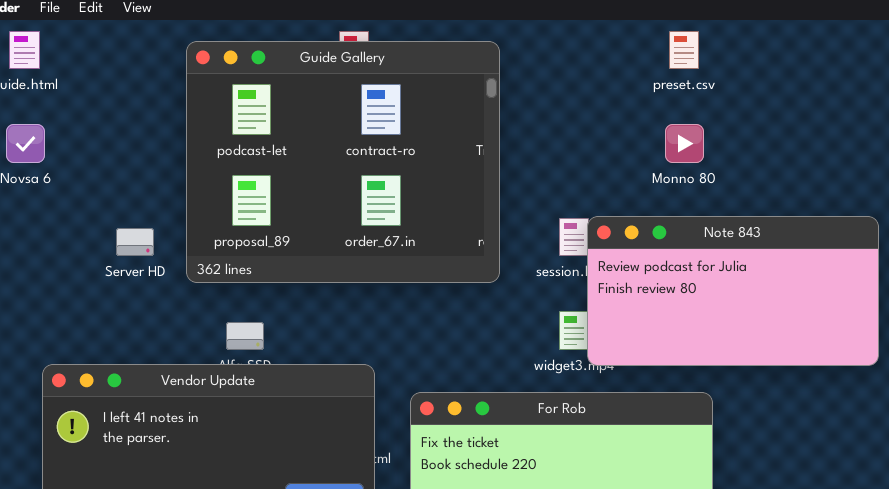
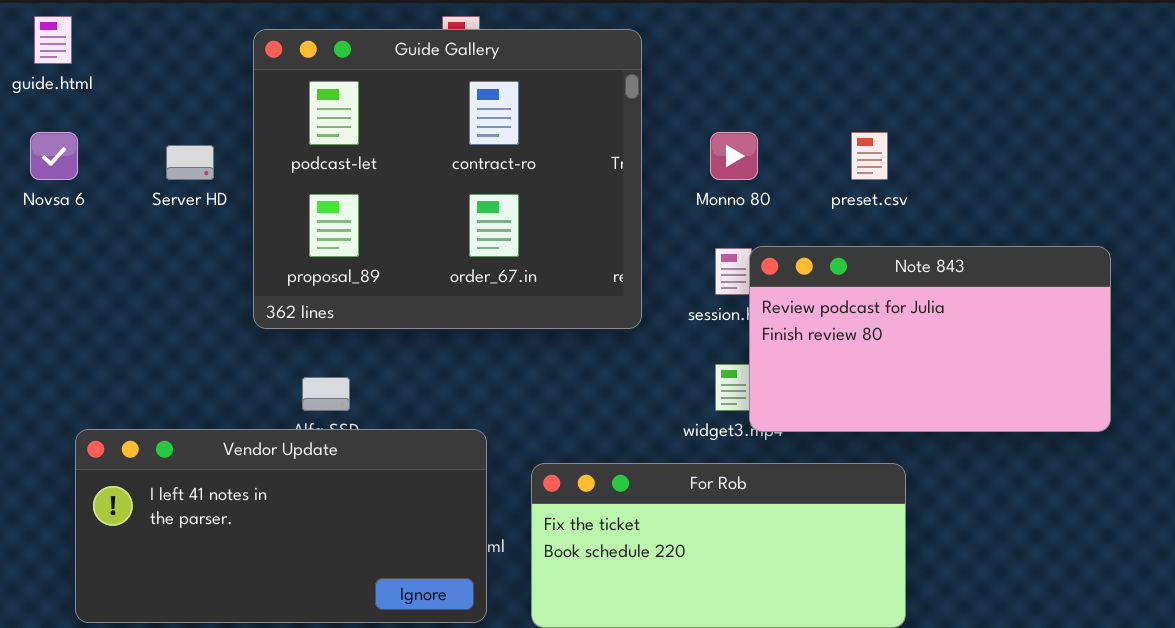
preset.csv: [669,31,699,69] -> [851,132,888,180], moved
Monno 80: [665,124,704,163] -> [710,132,758,180], moved
Server HD: [116,228,154,256] -> [166,145,214,180], moved

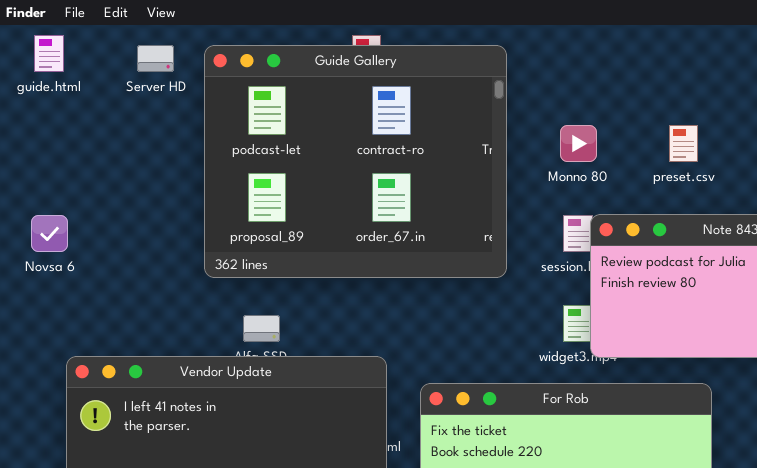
Novsa 6: [30,132,78,180] -> [31,215,68,252], moved
Server HD: [166,145,214,180] -> [137,45,174,72], moved

